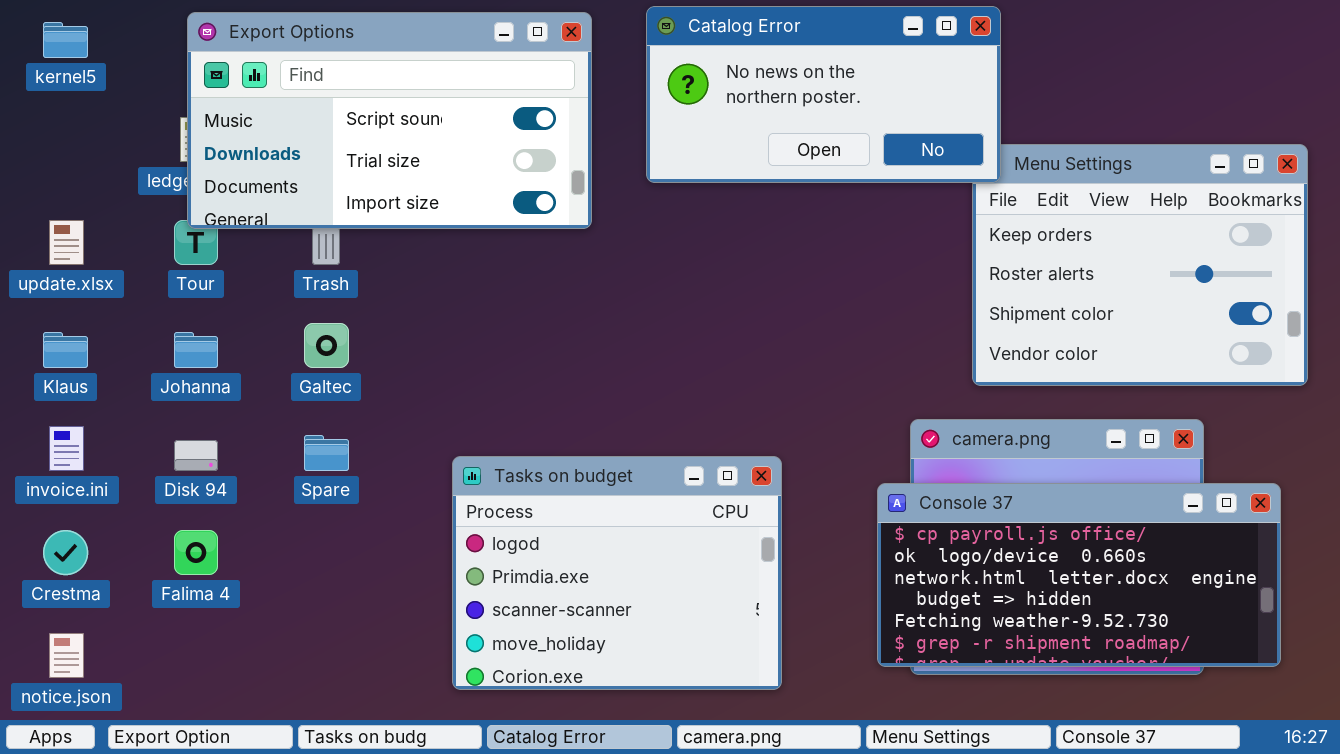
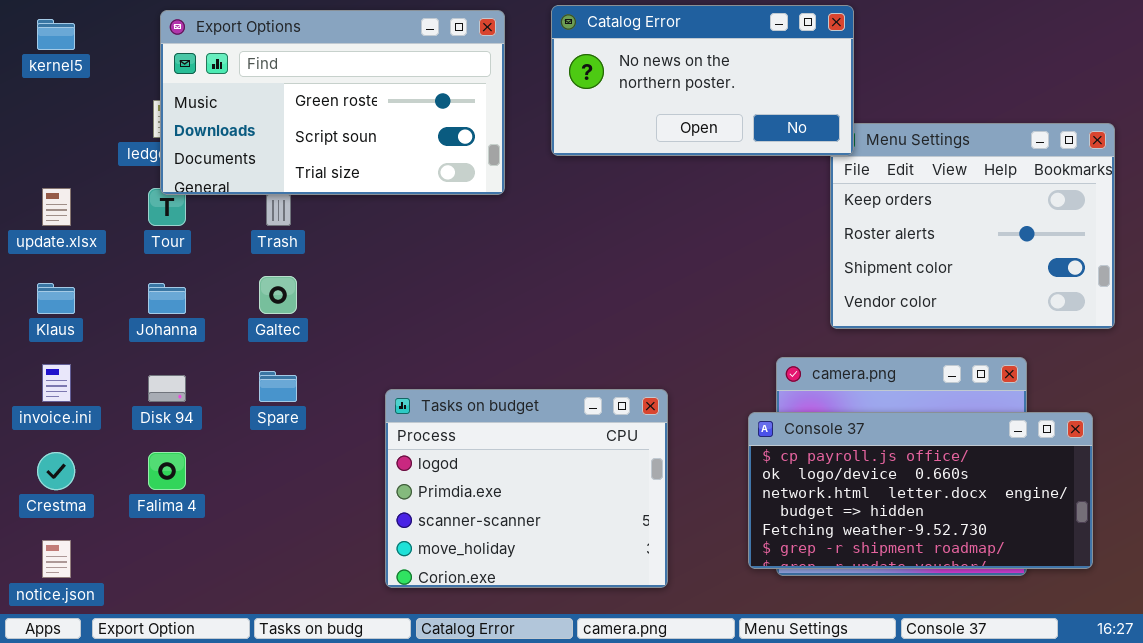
Export Options: [187,12,592,229] -> [160,10,505,195], scrolled up 1 row

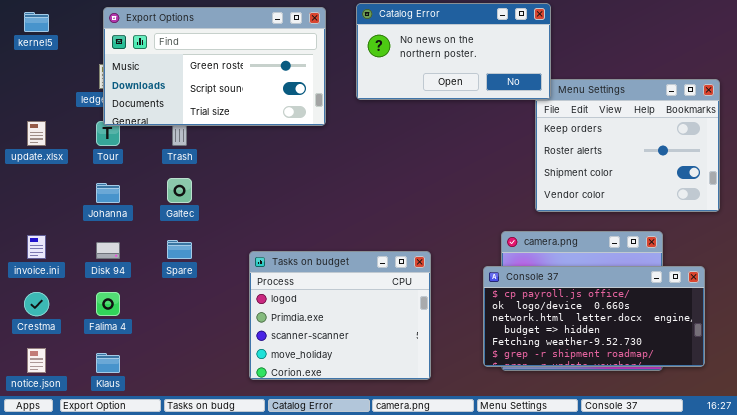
Klaus: [37,283,75,314] -> [96,353,120,373], moved

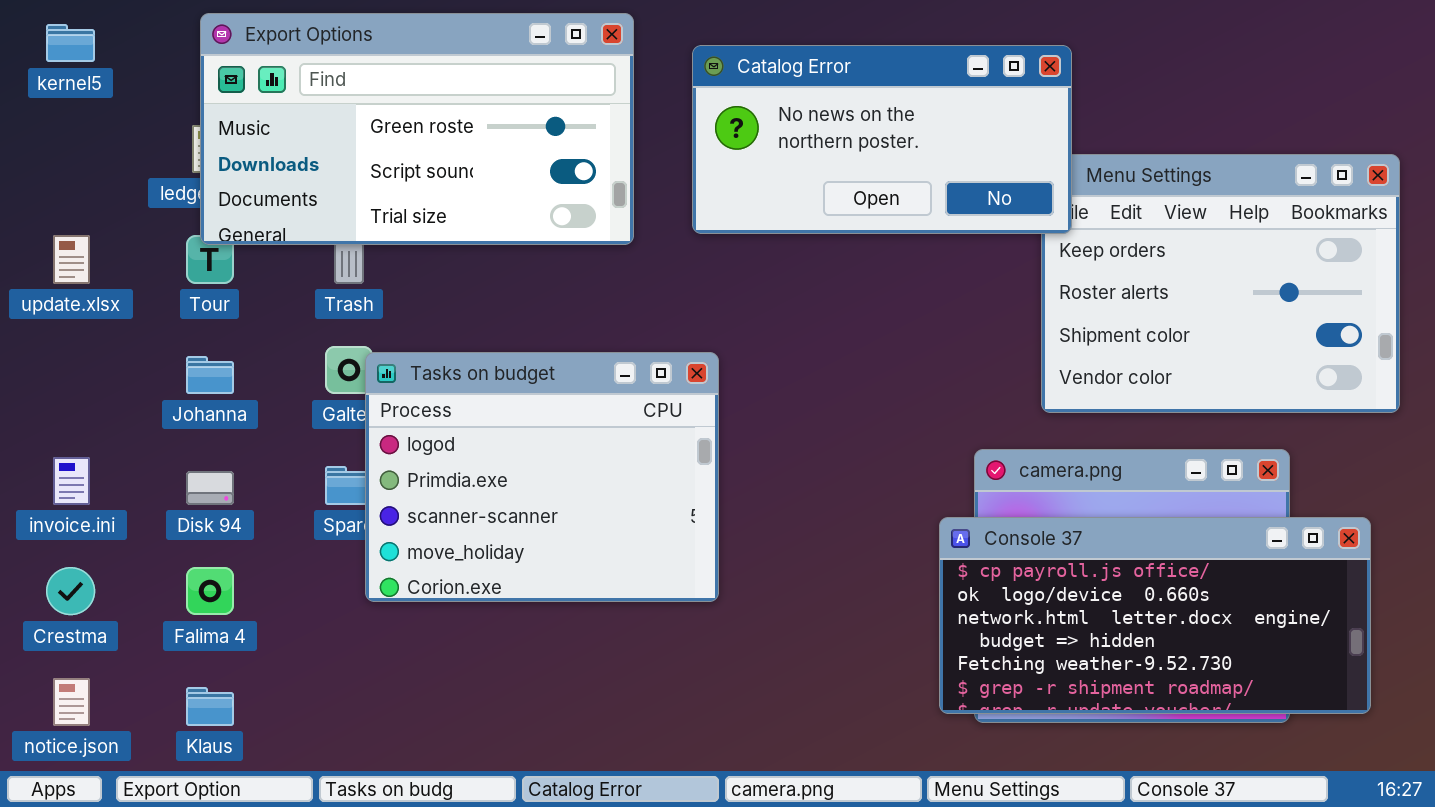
Catalog Error: [356,3,551,100] -> [692,45,1072,234], moved
Tasks on budget: [249,251,431,380] -> [365,352,719,602], moved

